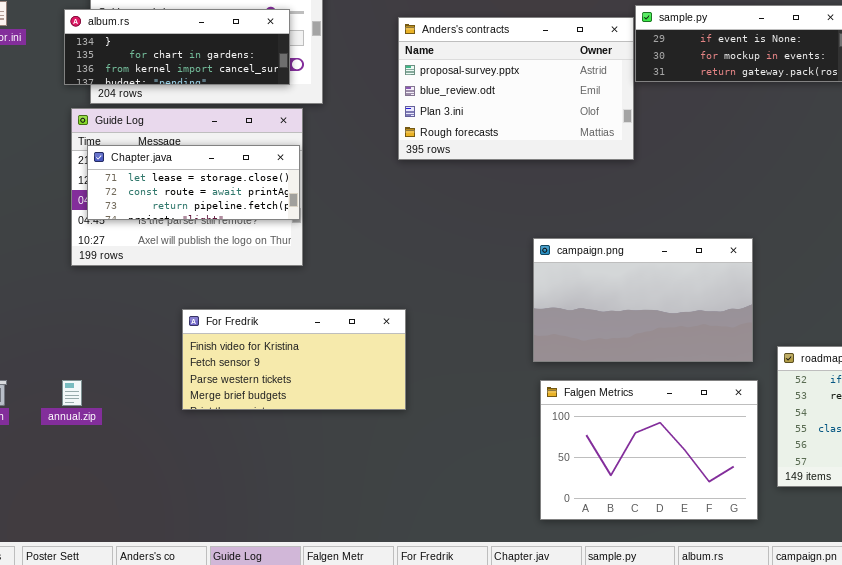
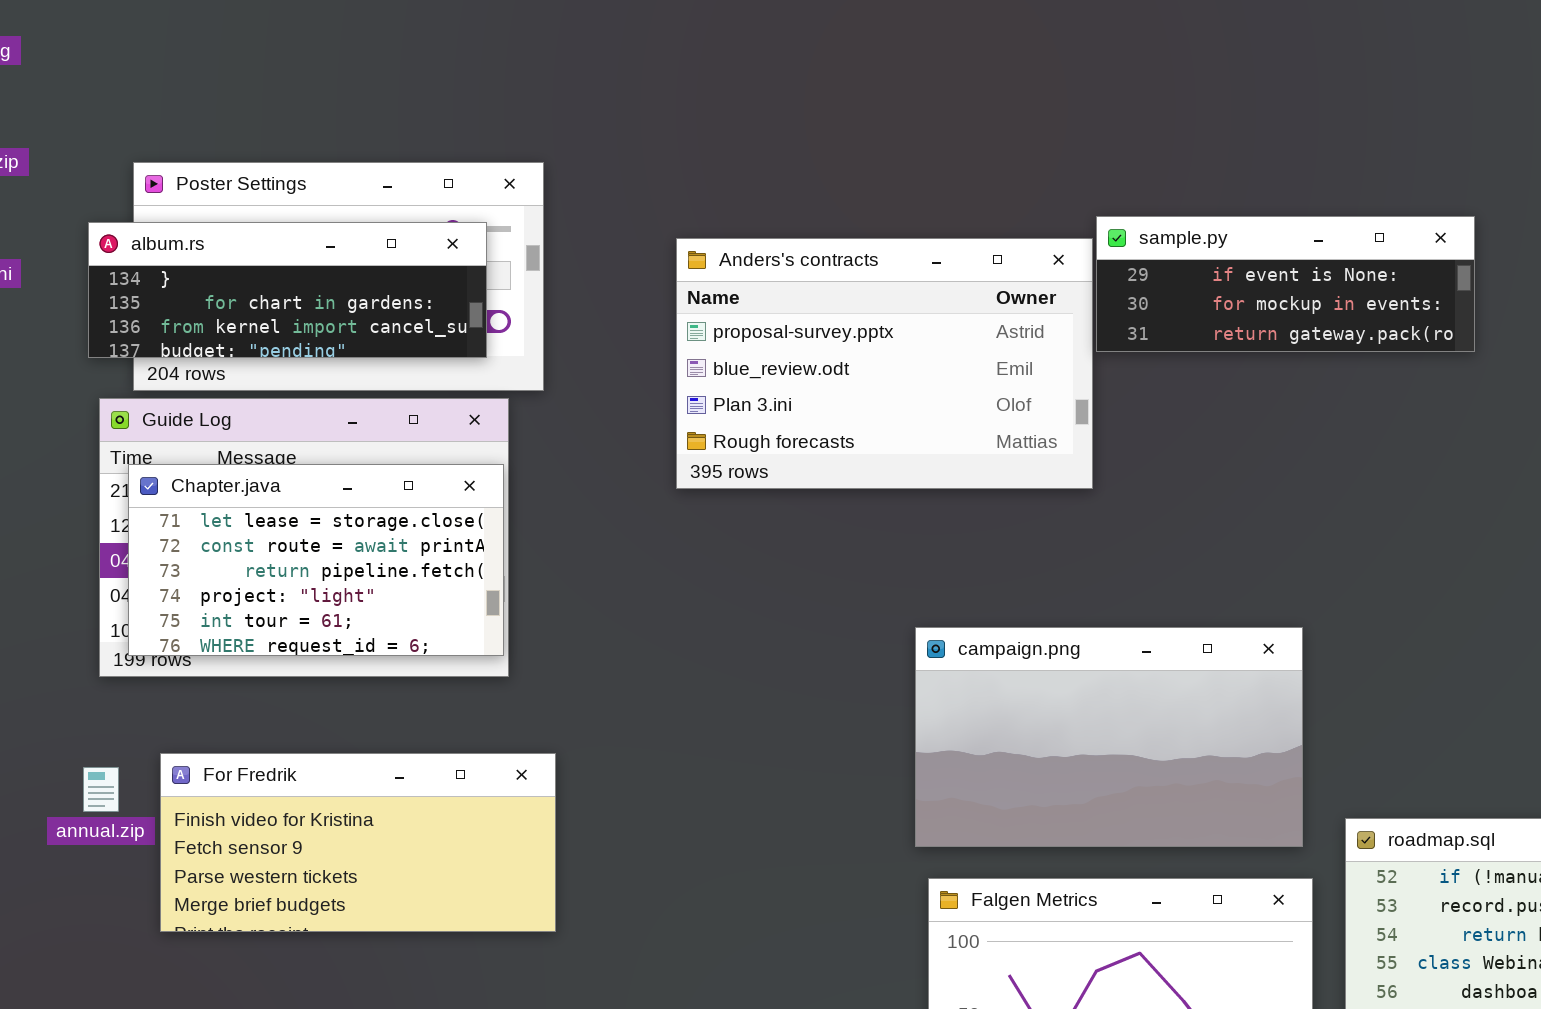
Chapter.java: [87,145,300,220] -> [128,464,504,656], resized
For Fredrik: [182,309,406,410] -> [160,753,556,932], moved
annual.zip: [62,380,82,406] -> [83,767,119,812], moved

